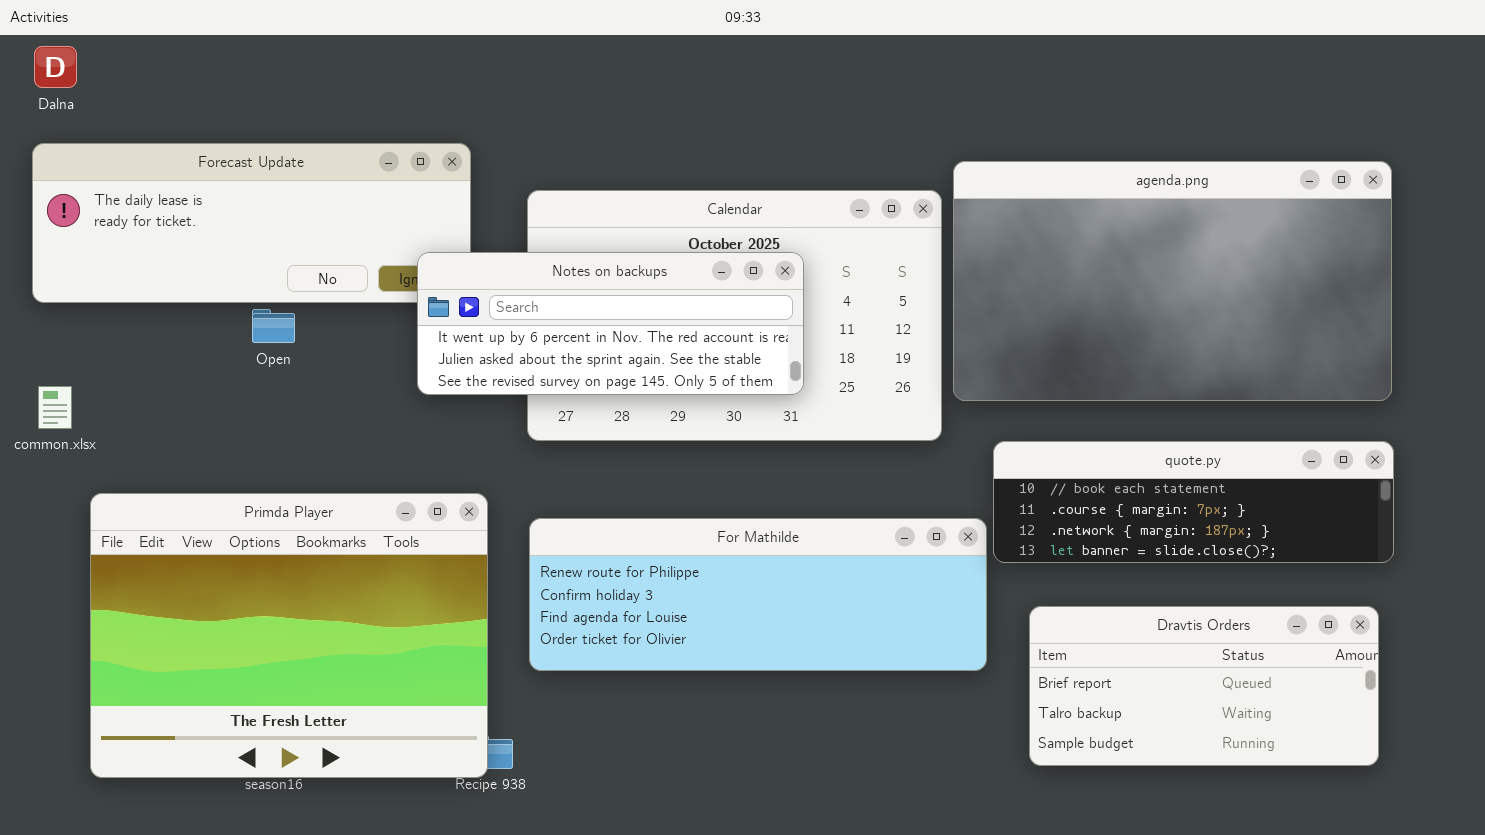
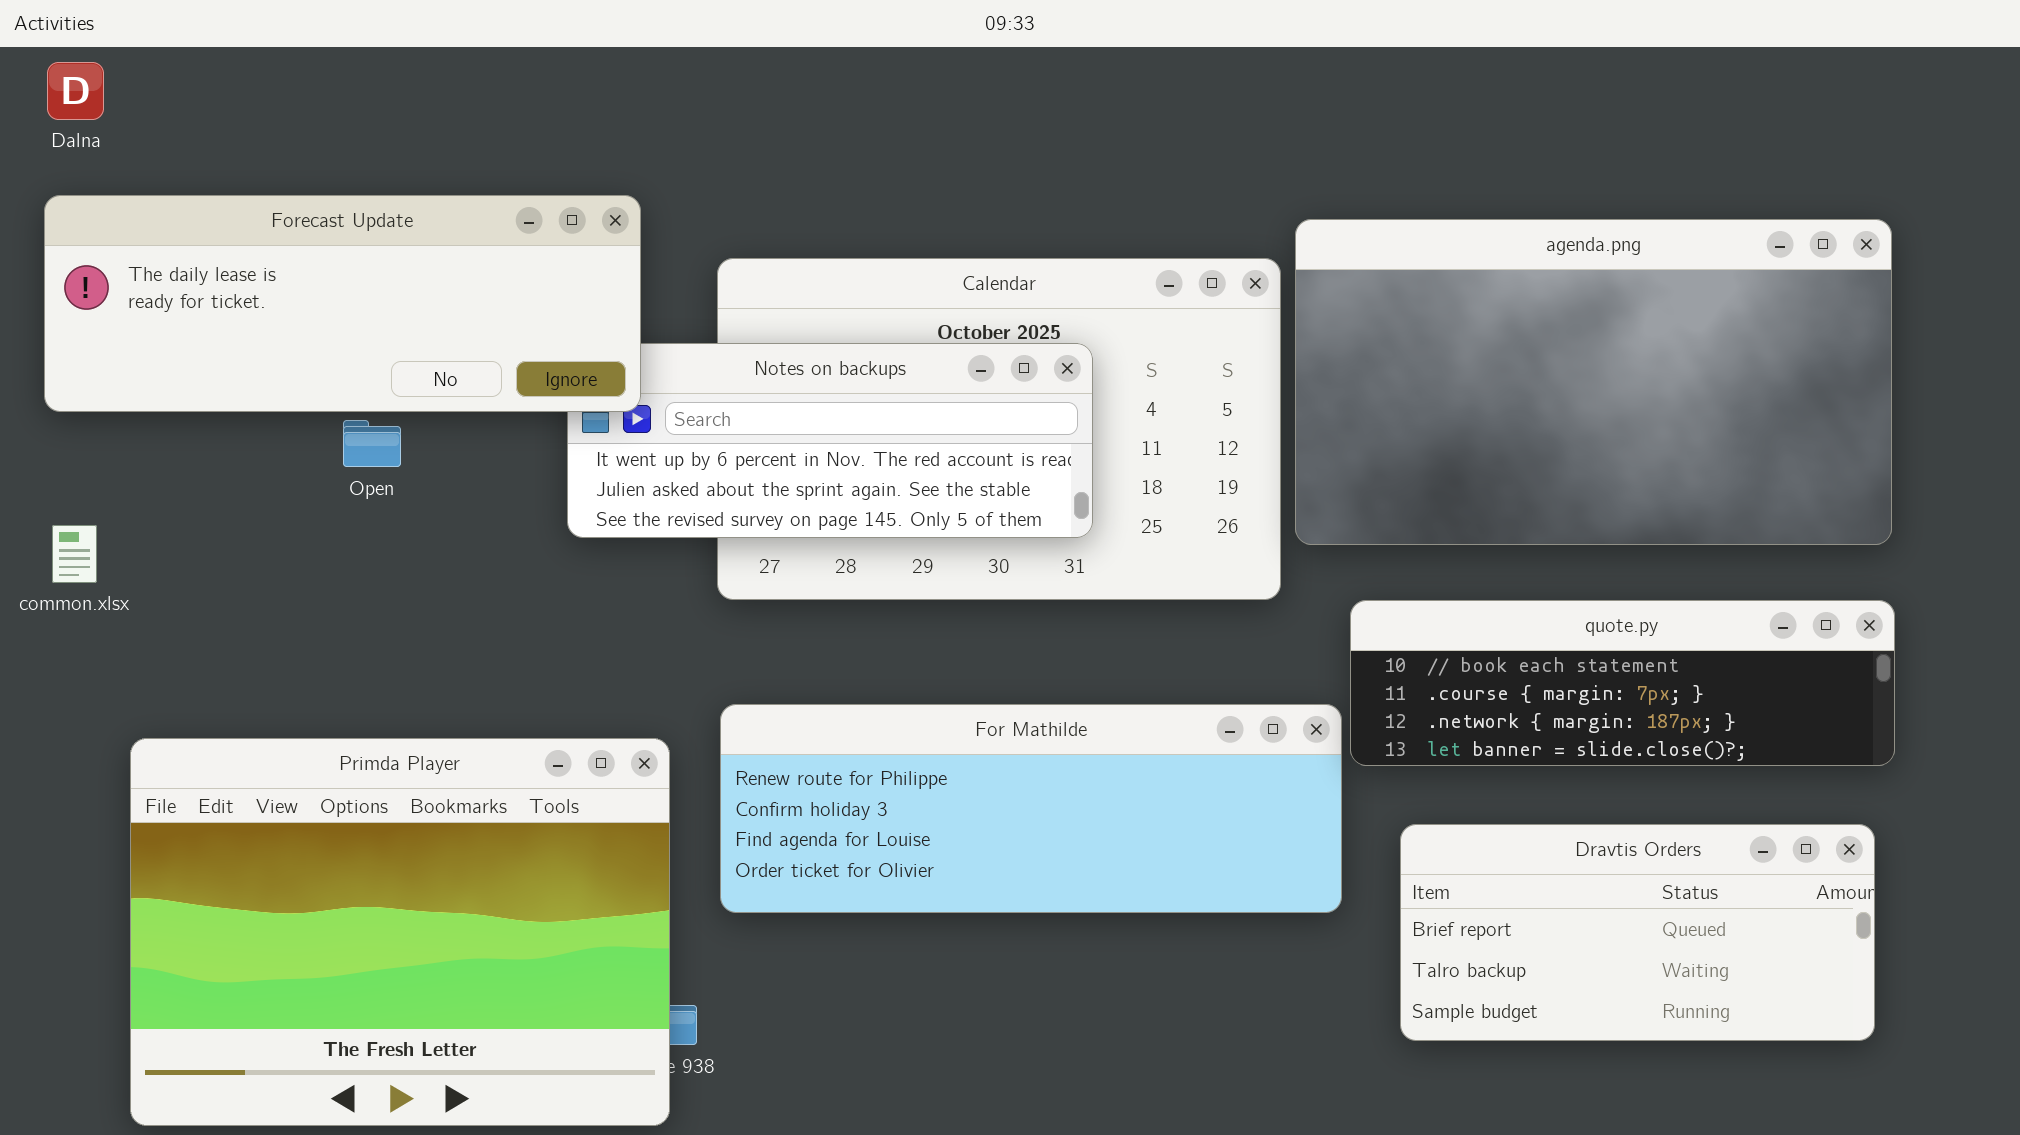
Forecast Update: [32,143,471,303] -> [44,195,641,412], raised
Primda Player: [90,493,488,778] -> [130,738,670,1126], moved

